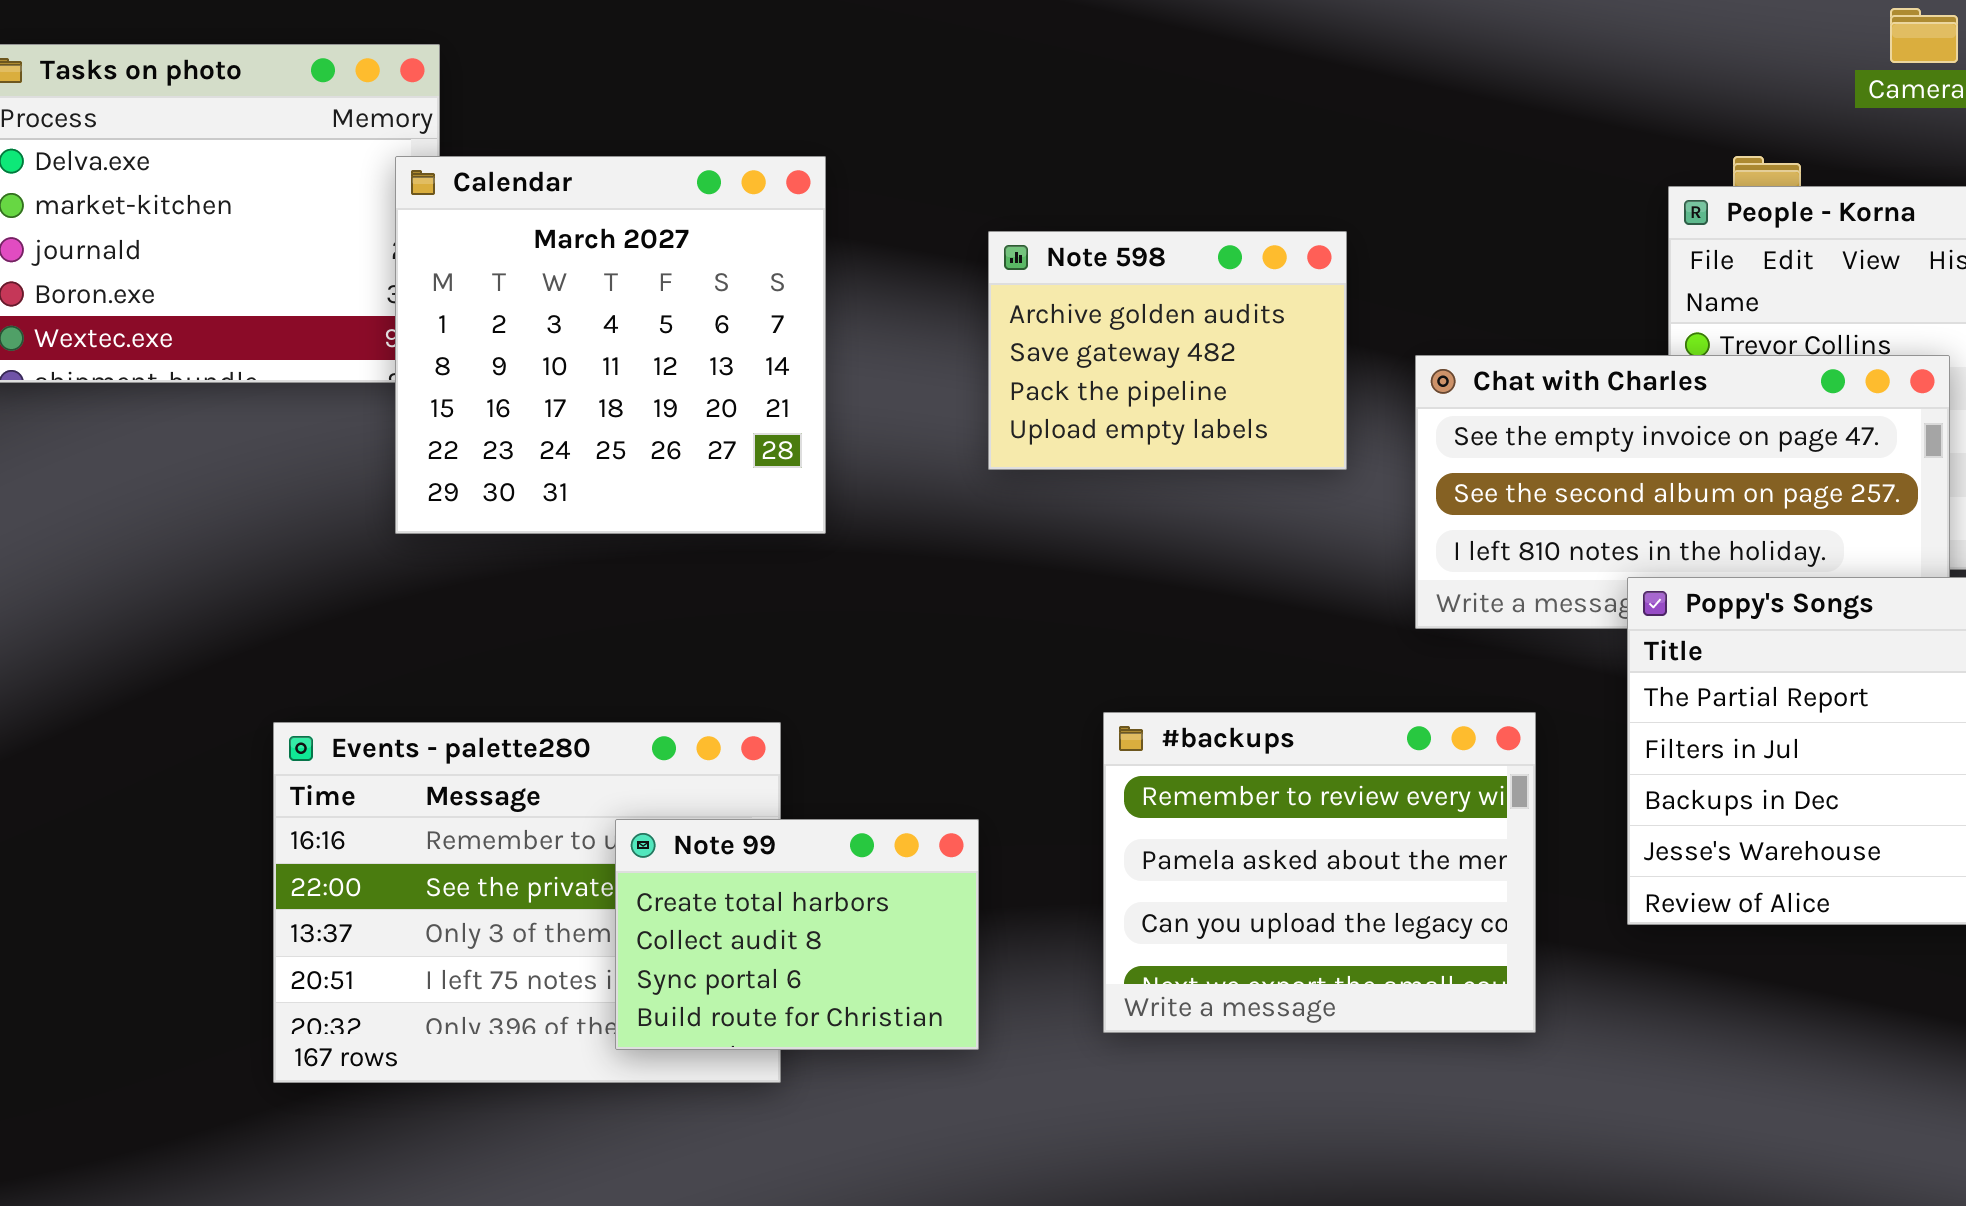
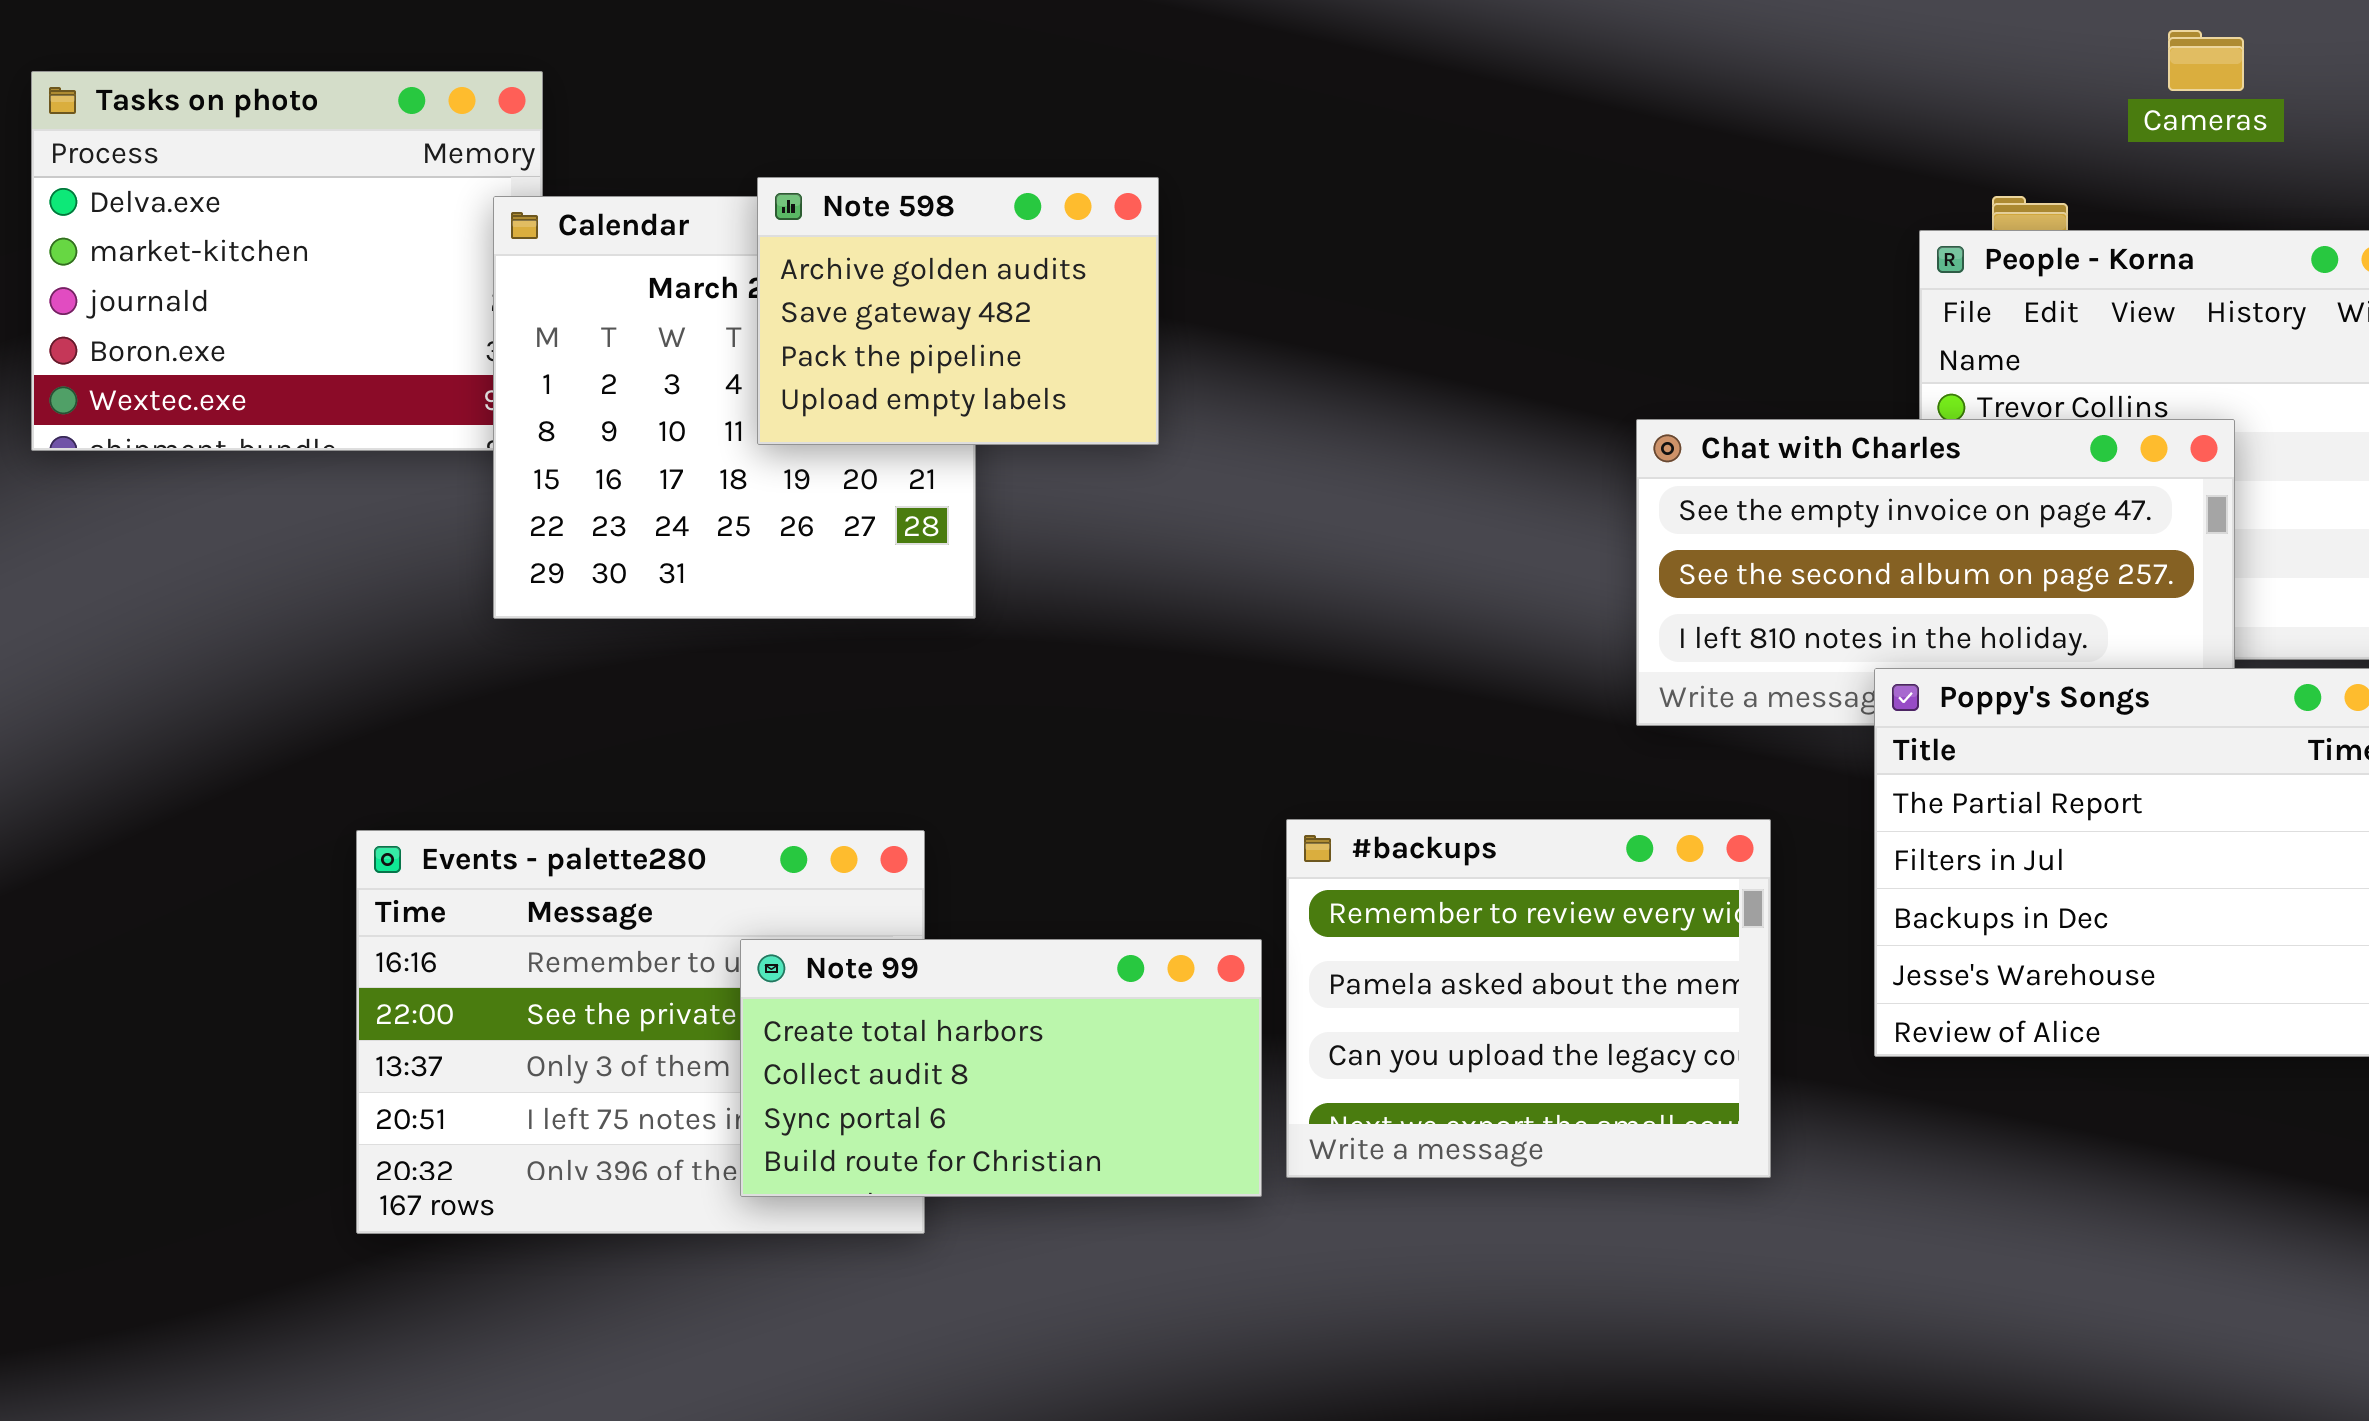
Note 598: [988,231,1347,470] -> [757,177,1159,445], moved
Note 99: [615,819,979,1050] -> [740,939,1262,1197], resized

